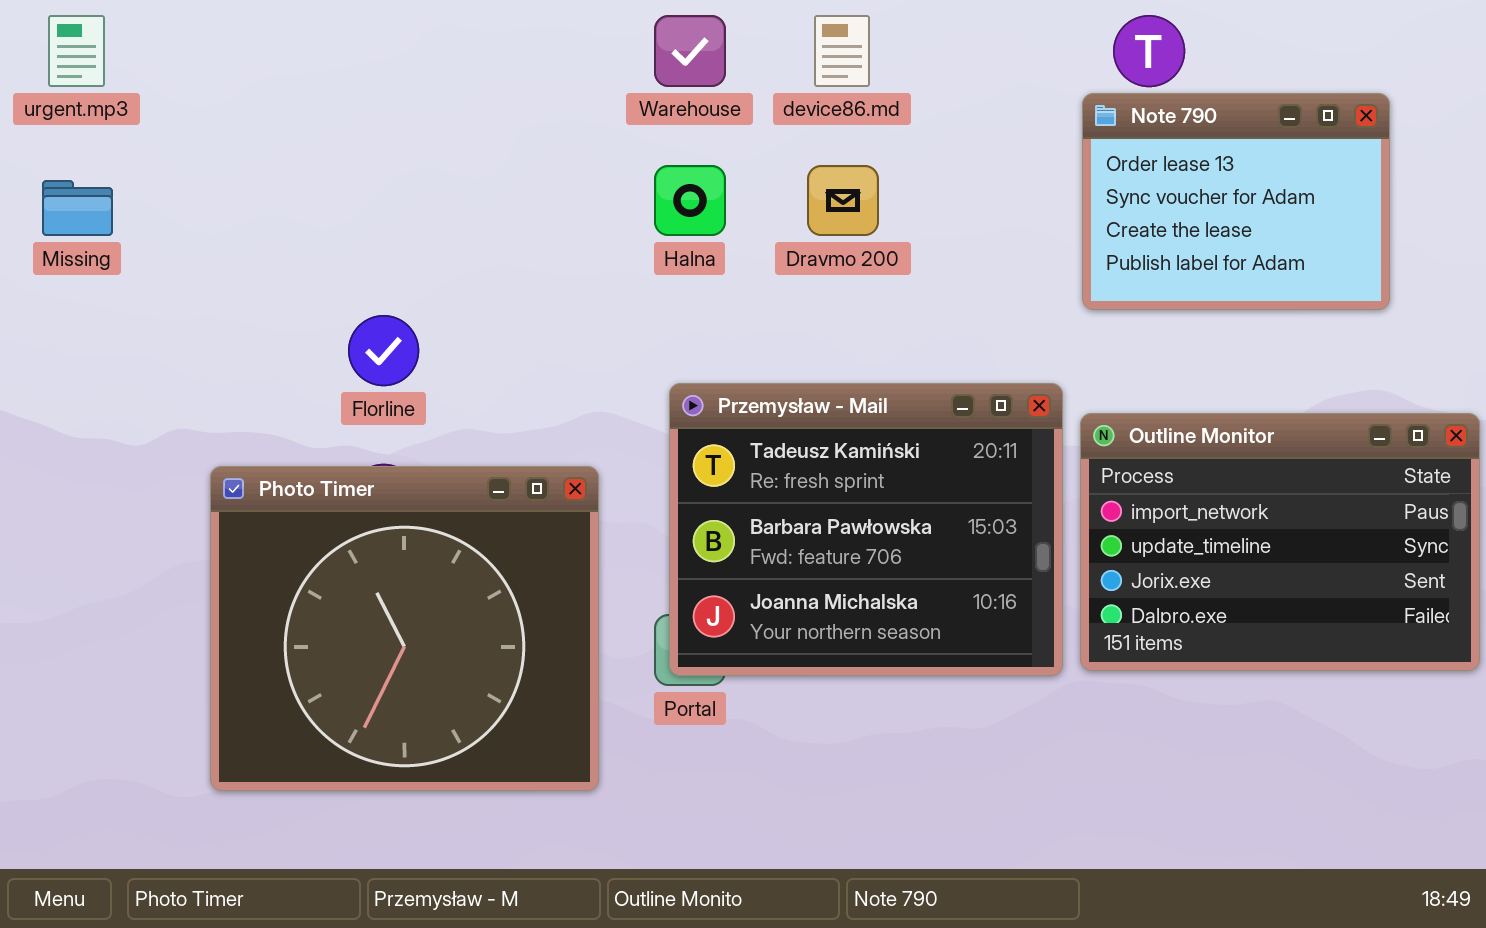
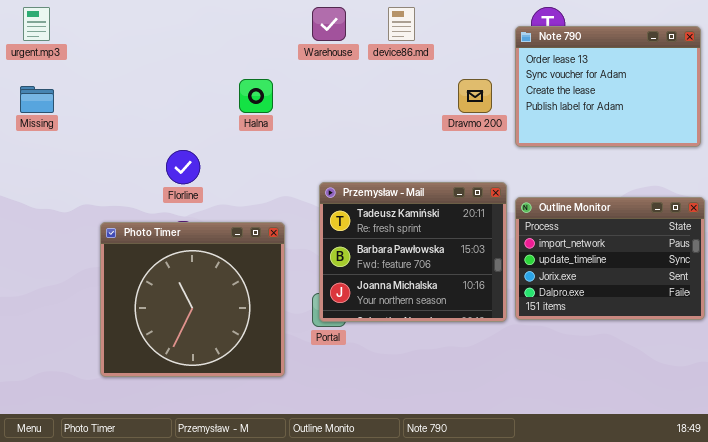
Note 790: [1082,93,1390,310] -> [515,26,701,147], resized
Halna: [654,165,726,236] -> [239,79,273,113], moved
Dravmo 200: [807,165,879,236] -> [458,79,492,113], moved

